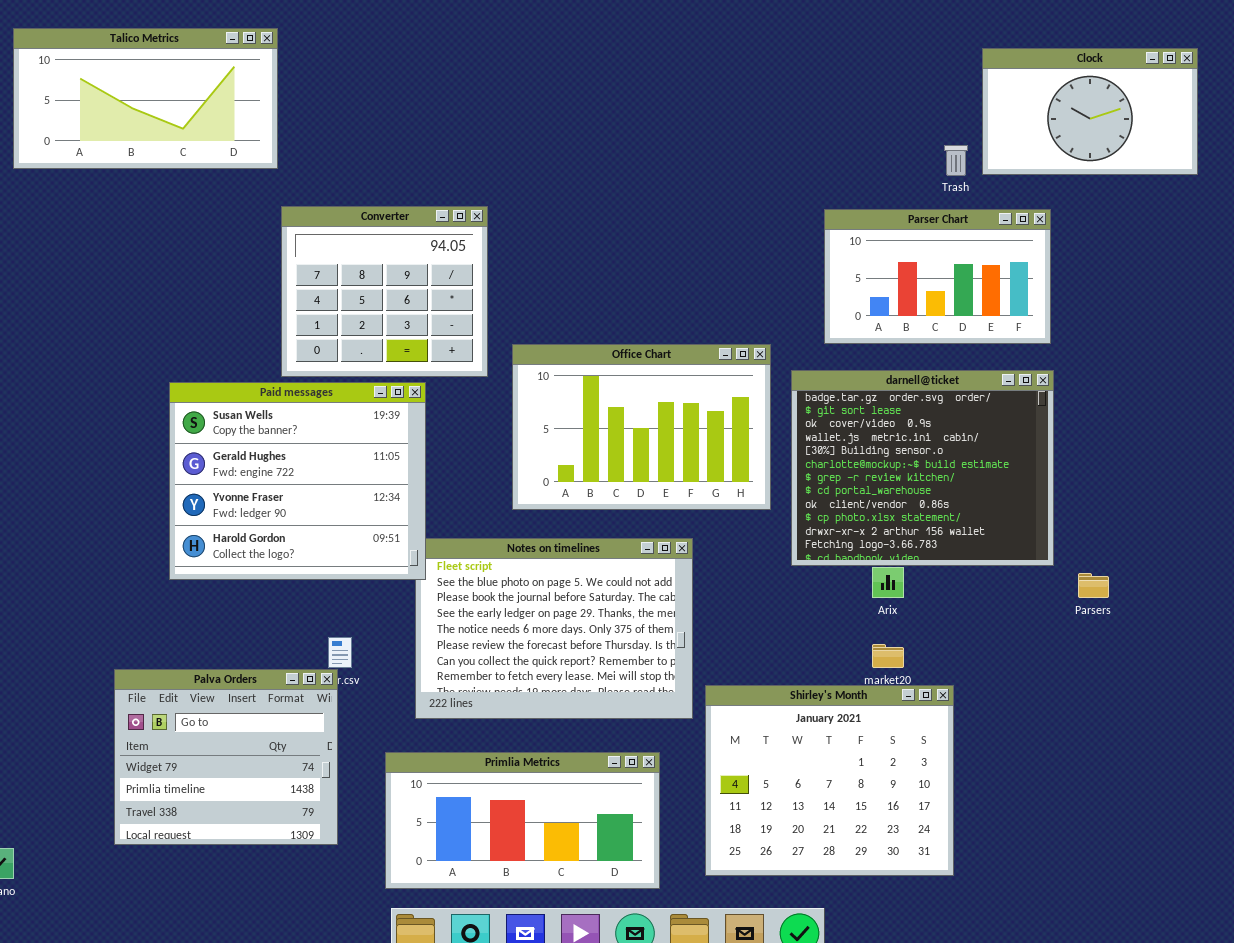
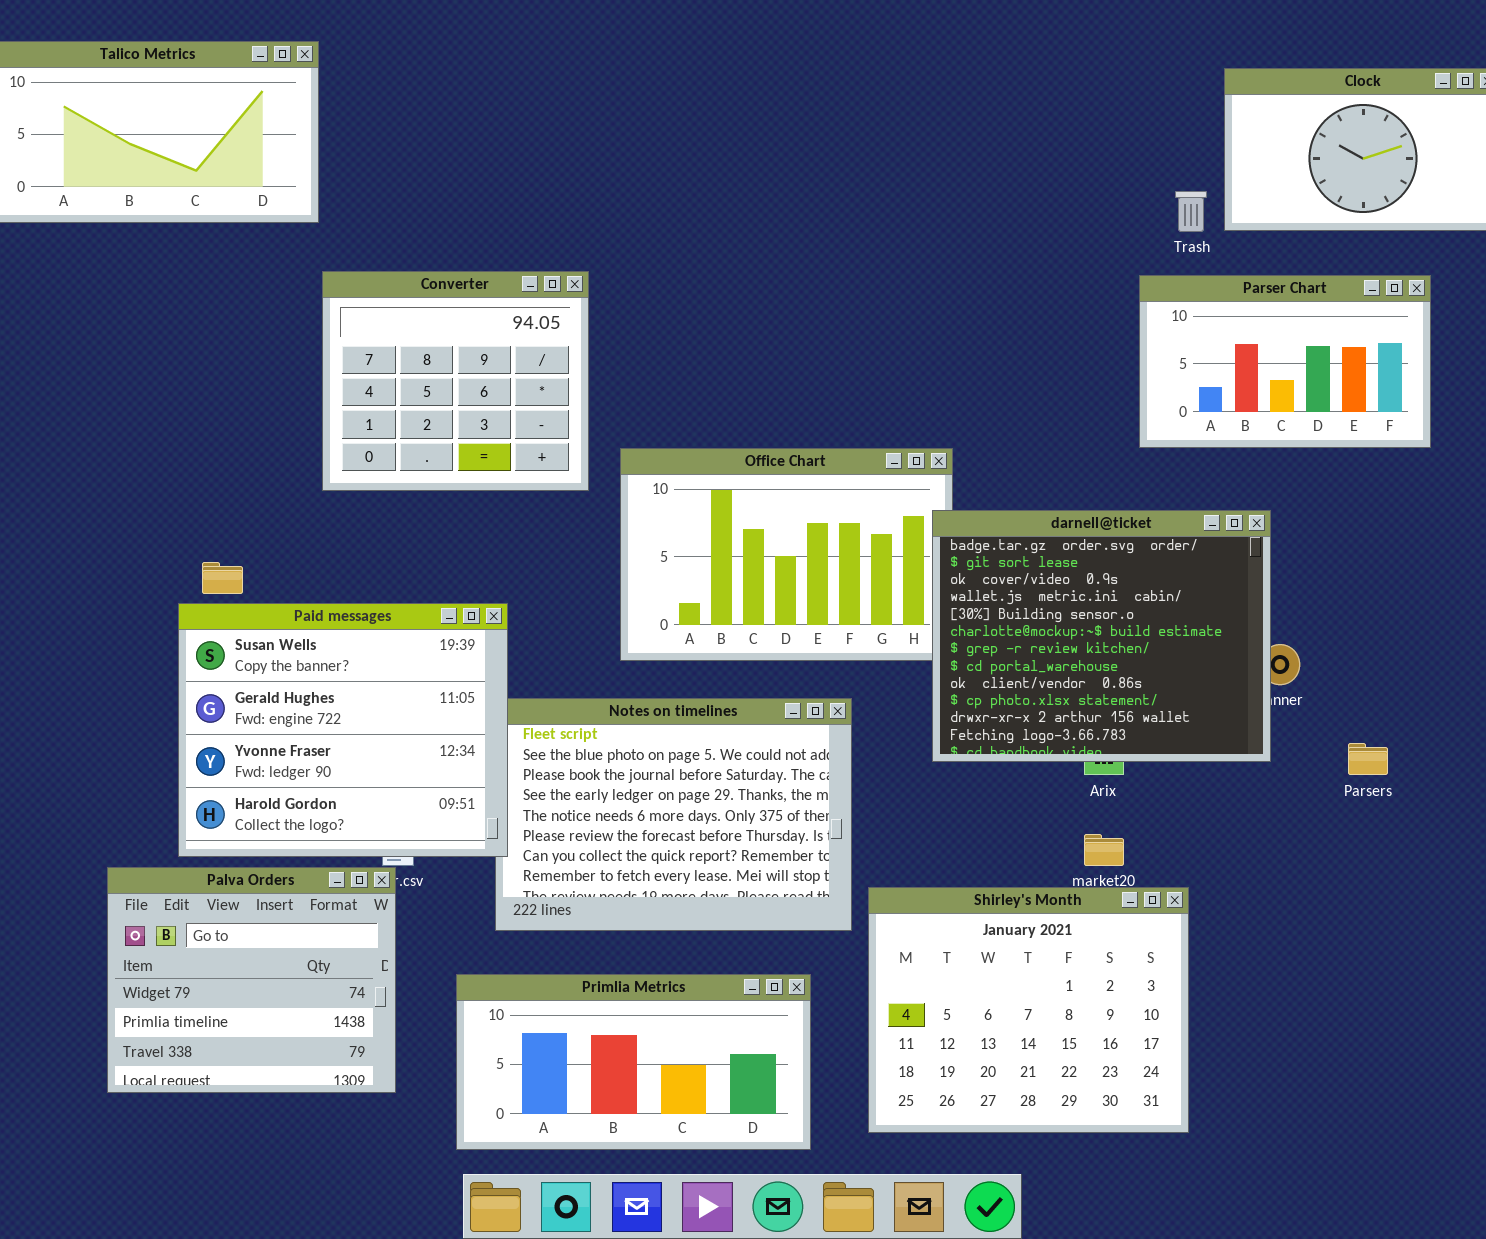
Parser Chart: [824,209,1051,344] -> [1139,275,1431,448], moved
darnell@ticket: [791,370,1054,566] -> [932,510,1271,762], moved
Paid messages: [169,382,426,580] -> [178,603,508,857], moved

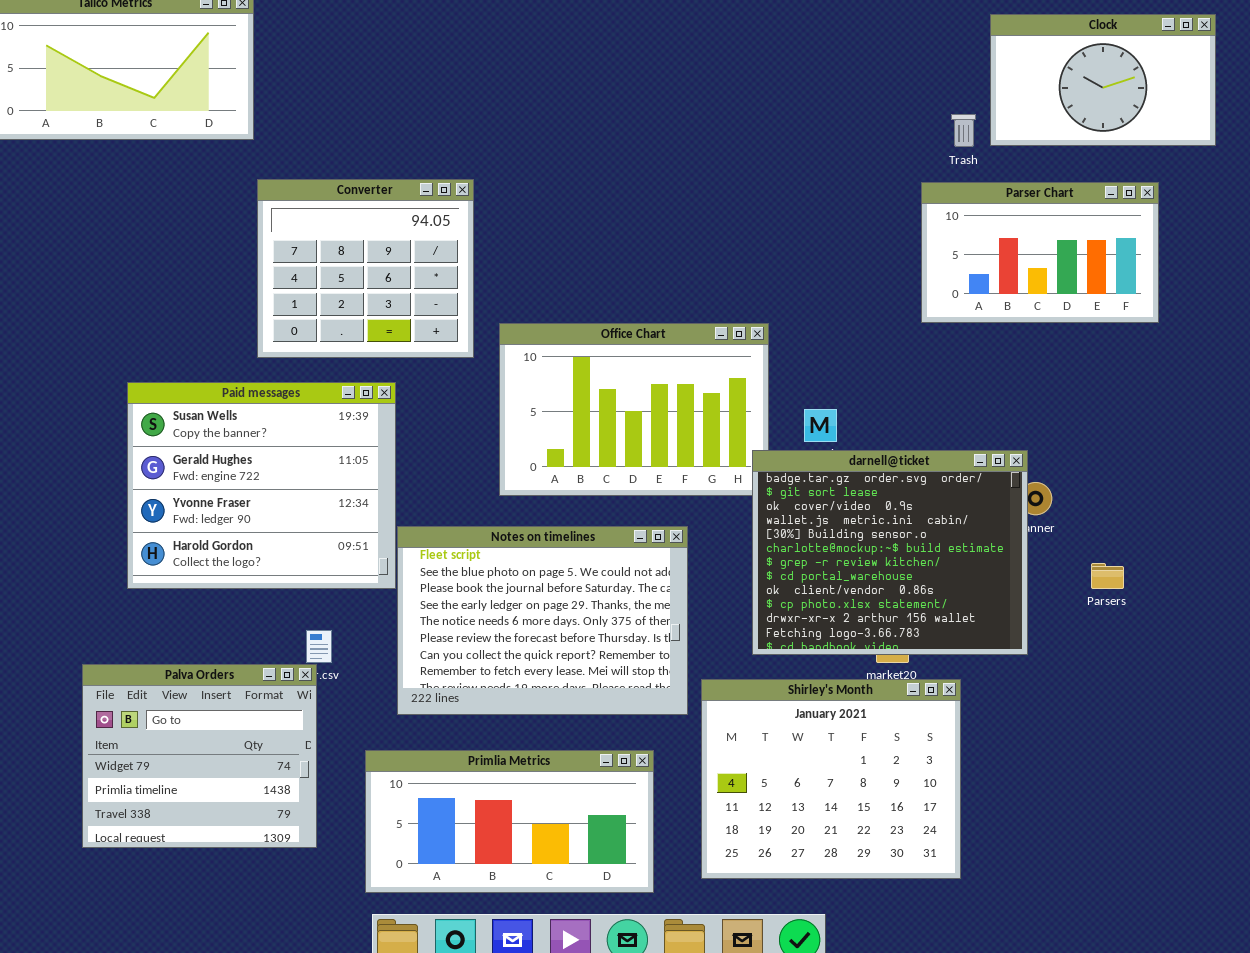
darnell@ticket: [932,510,1271,762] -> [752,450,1028,655], moved
Paid messages: [178,603,508,857] -> [127,382,396,589], moved

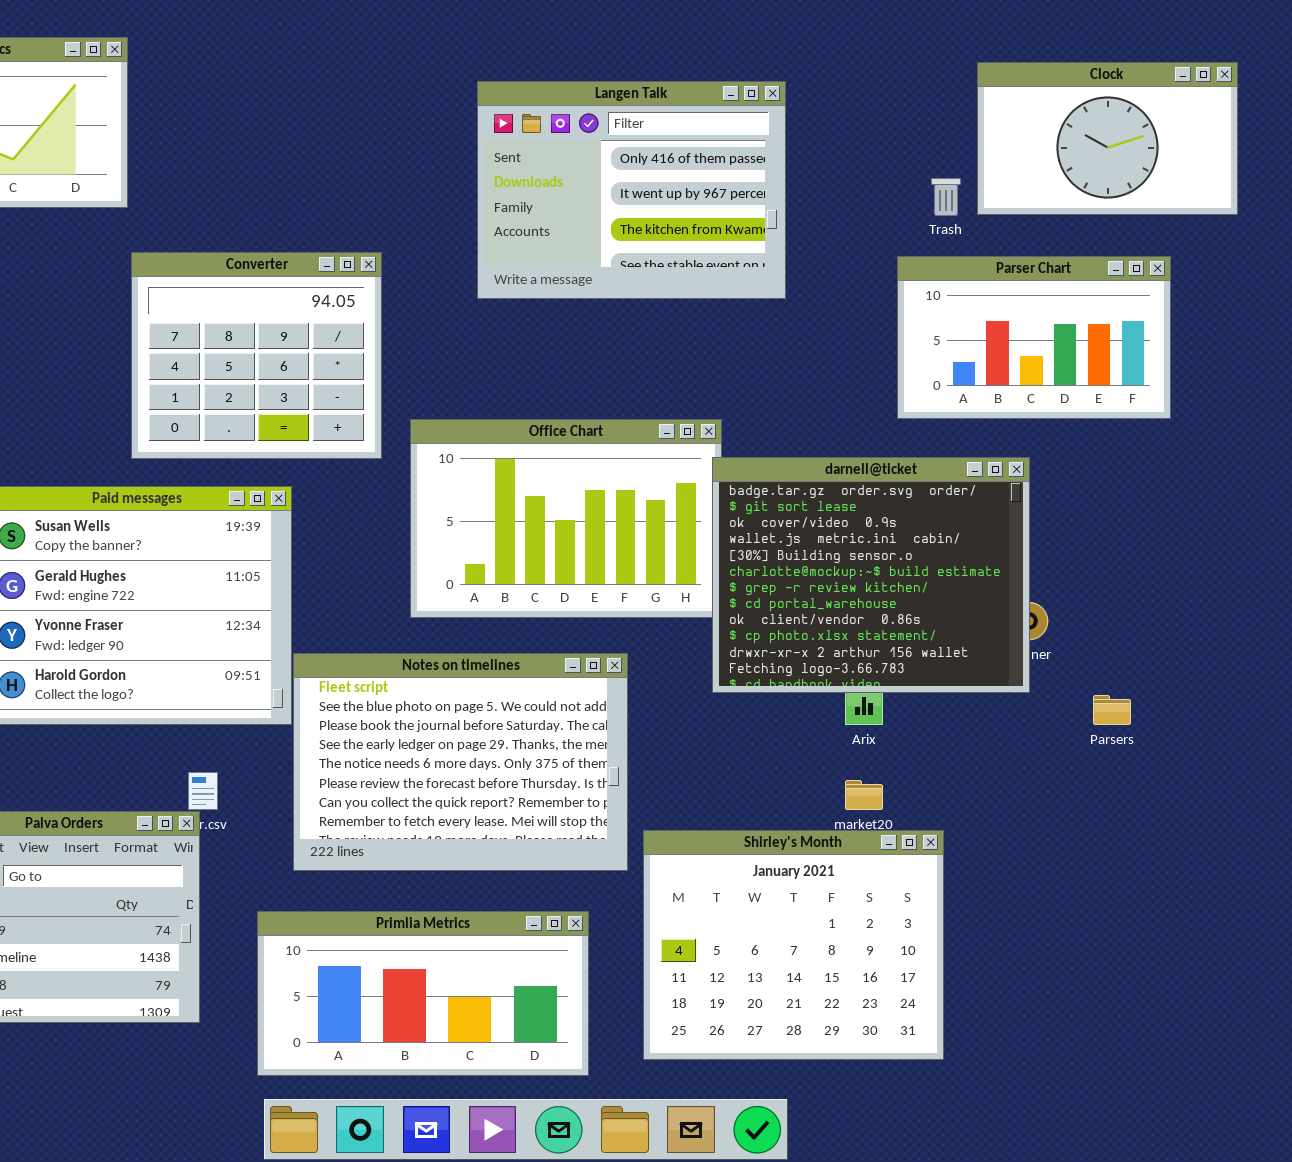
Langen Talk: none -> [477,81,786,299], opened
darnell@ticket: [752,450,1028,655] -> [712,457,1030,693], moved

